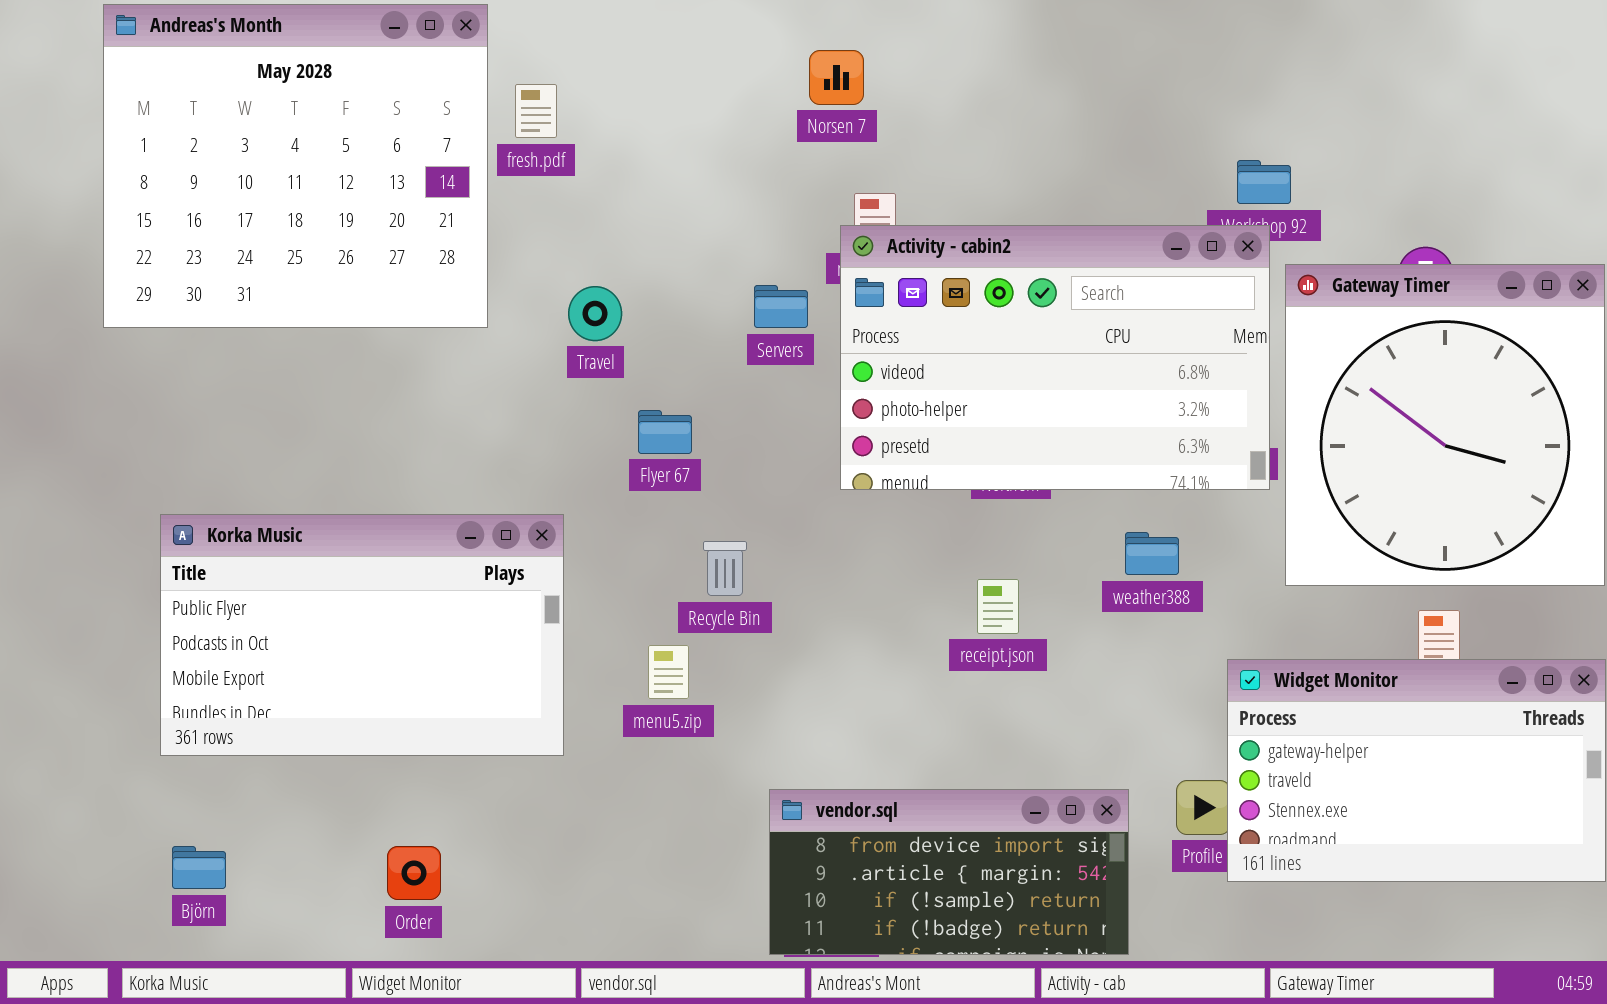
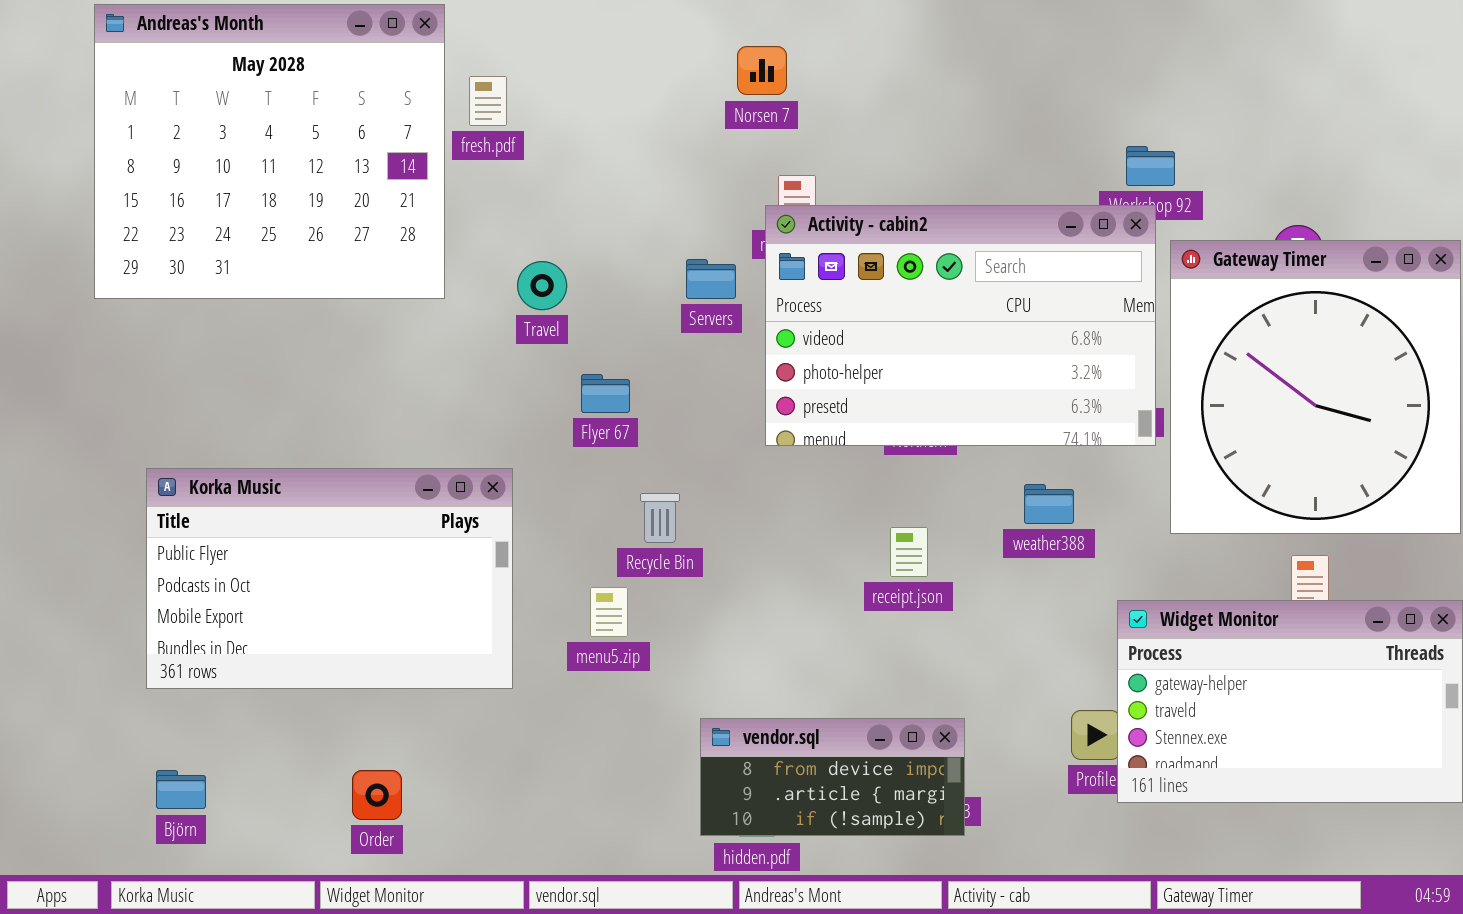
vendor.sql: [769,789,1129,955] -> [700,718,965,836], resized

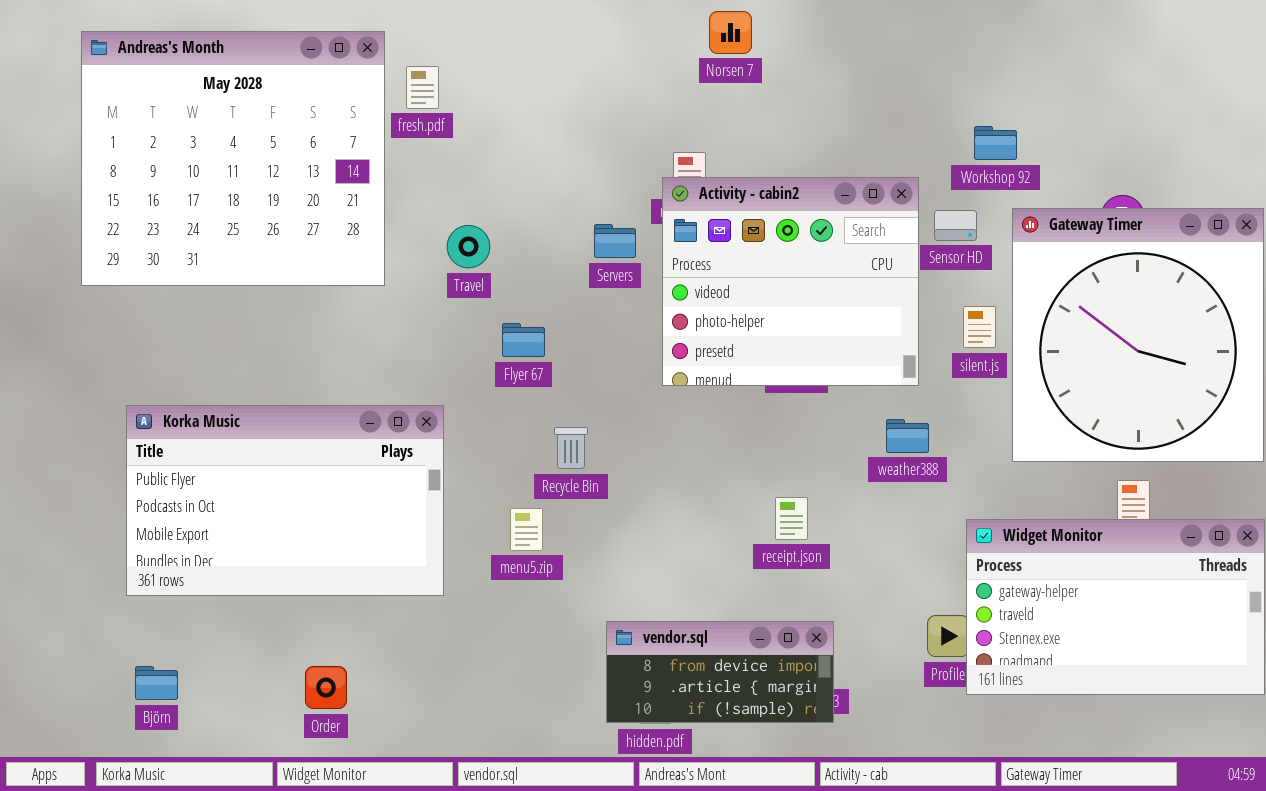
Andreas's Month: [94,4,445,299] -> [81,31,385,286], moved
Norsen 7: [737,46,787,95] -> [709,11,752,54], moved
Activity - cabin2: [765,205,1156,446] -> [662,177,919,386], resized
receipt.json: [890,527,928,577] -> [775,497,808,540], moved

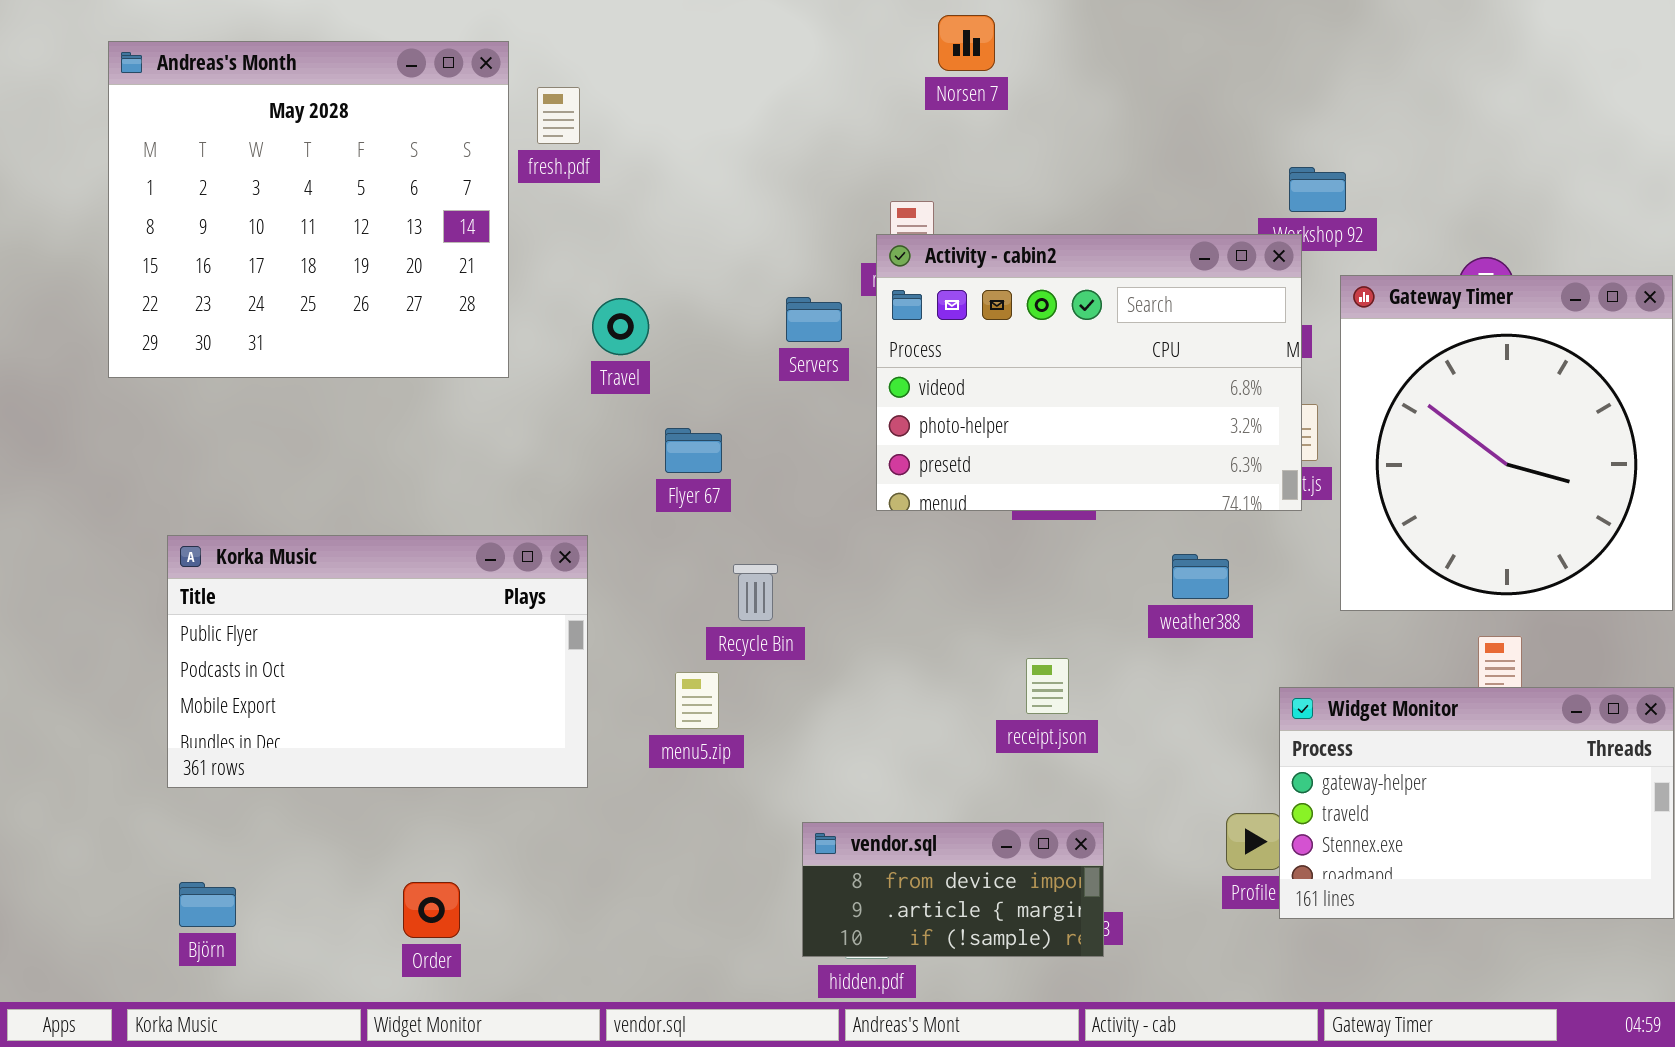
Activity - cabin2: [662,177,919,386] -> [876,234,1302,511], resized

